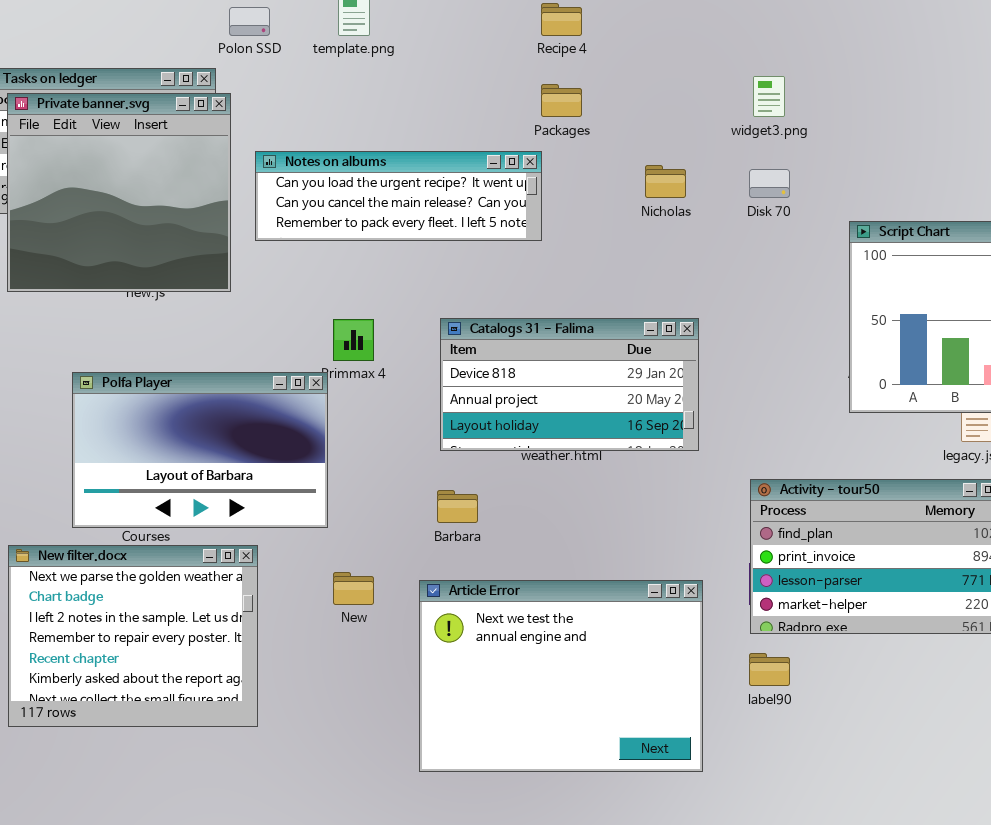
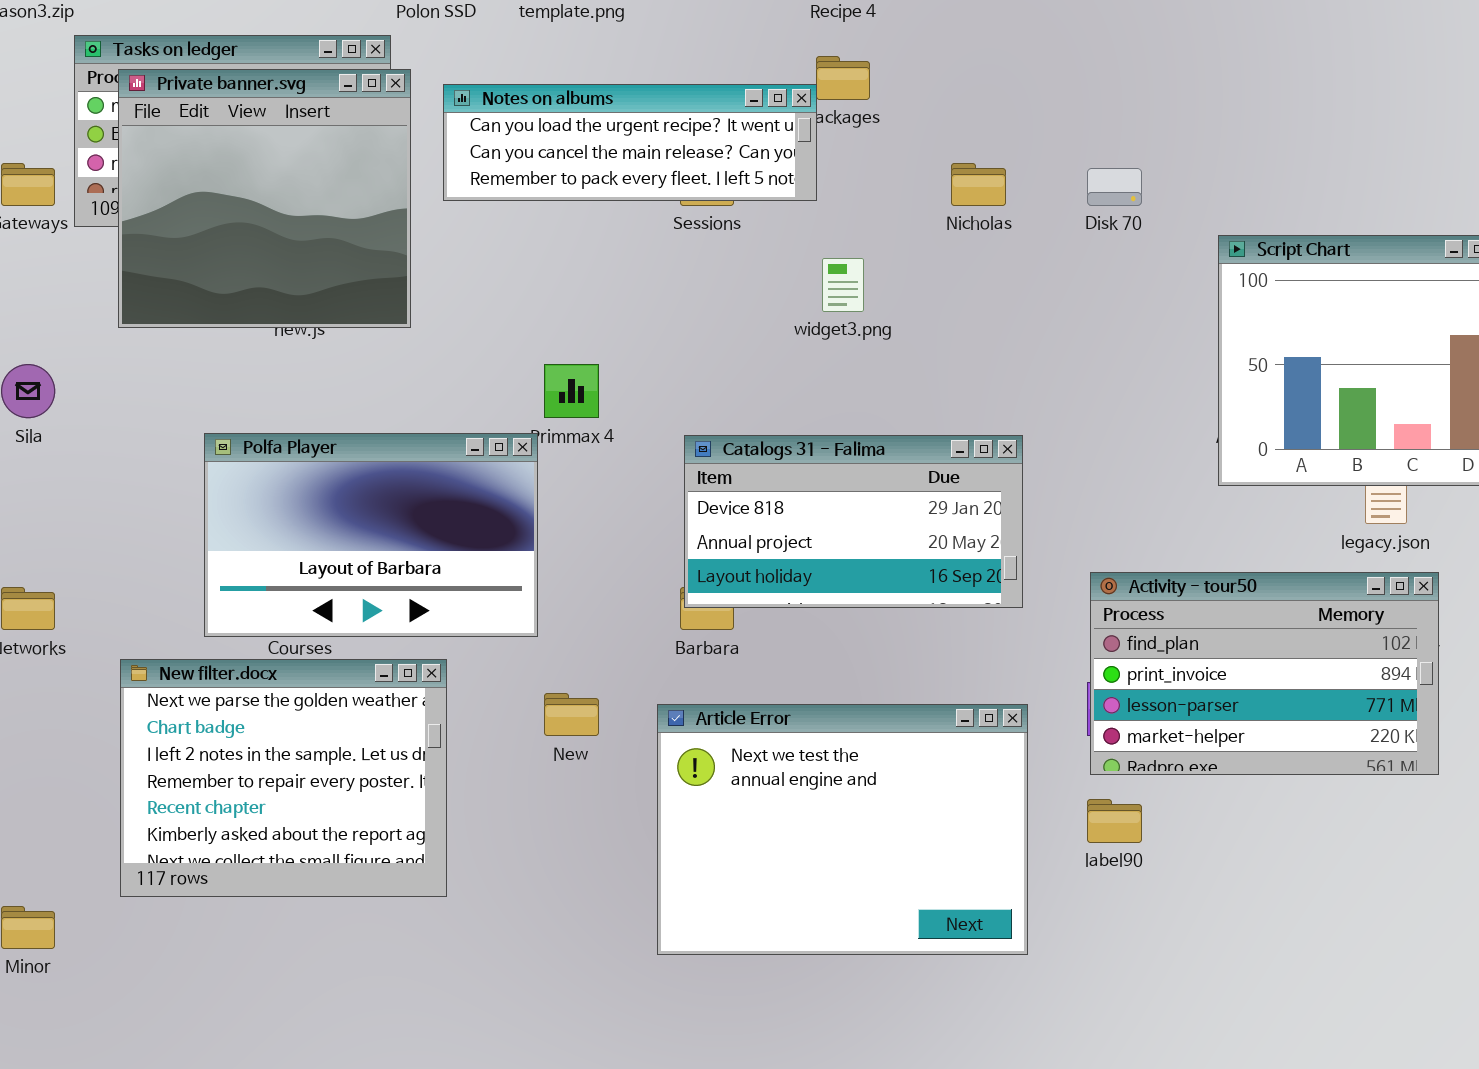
widget3.png: [753,76,785,117] -> [822,258,864,312], moved
Notes on albums: [255,151,542,241] -> [443,84,817,201], moved
Catalogs 31 - Falima: [440,318,699,451] -> [684,435,1023,608], moved

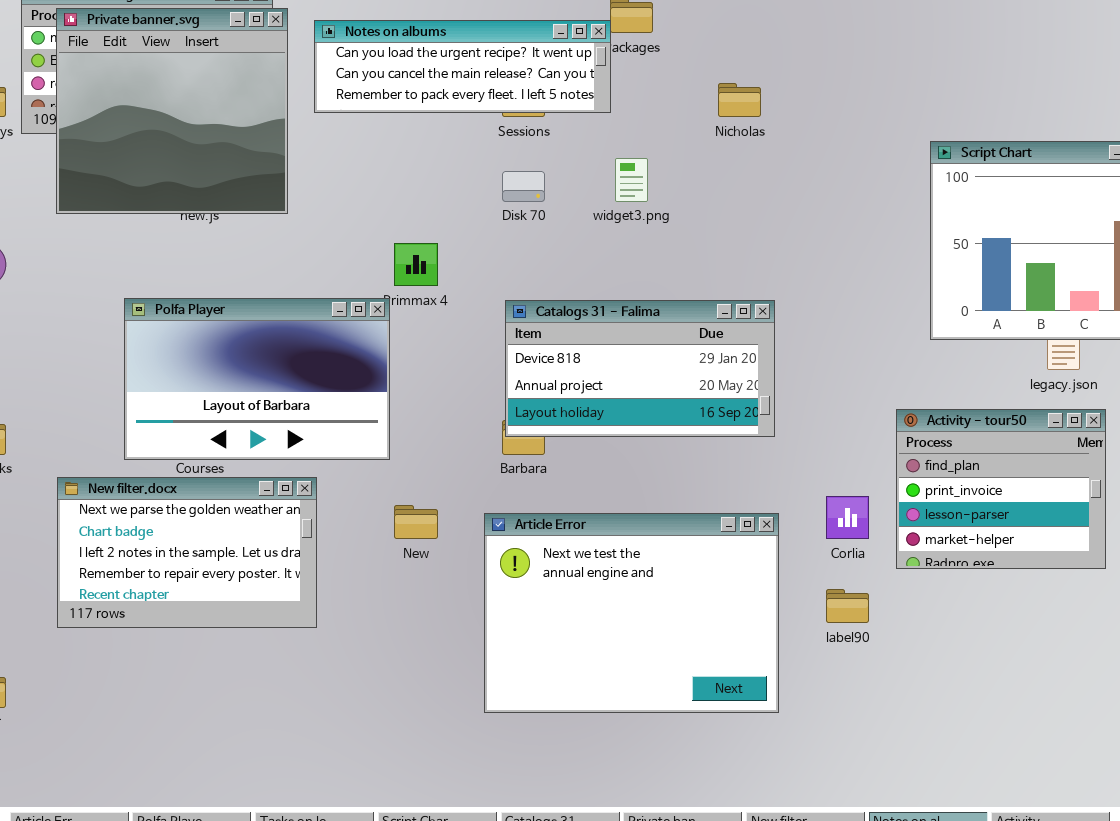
Disk 70: [1087,168,1142,206] -> [502,171,545,202], moved
Activity - tour50: [1090,572,1439,775] -> [896,409,1106,569], resized
New filter.docx: [120,659,447,897] -> [57,477,317,628], resized

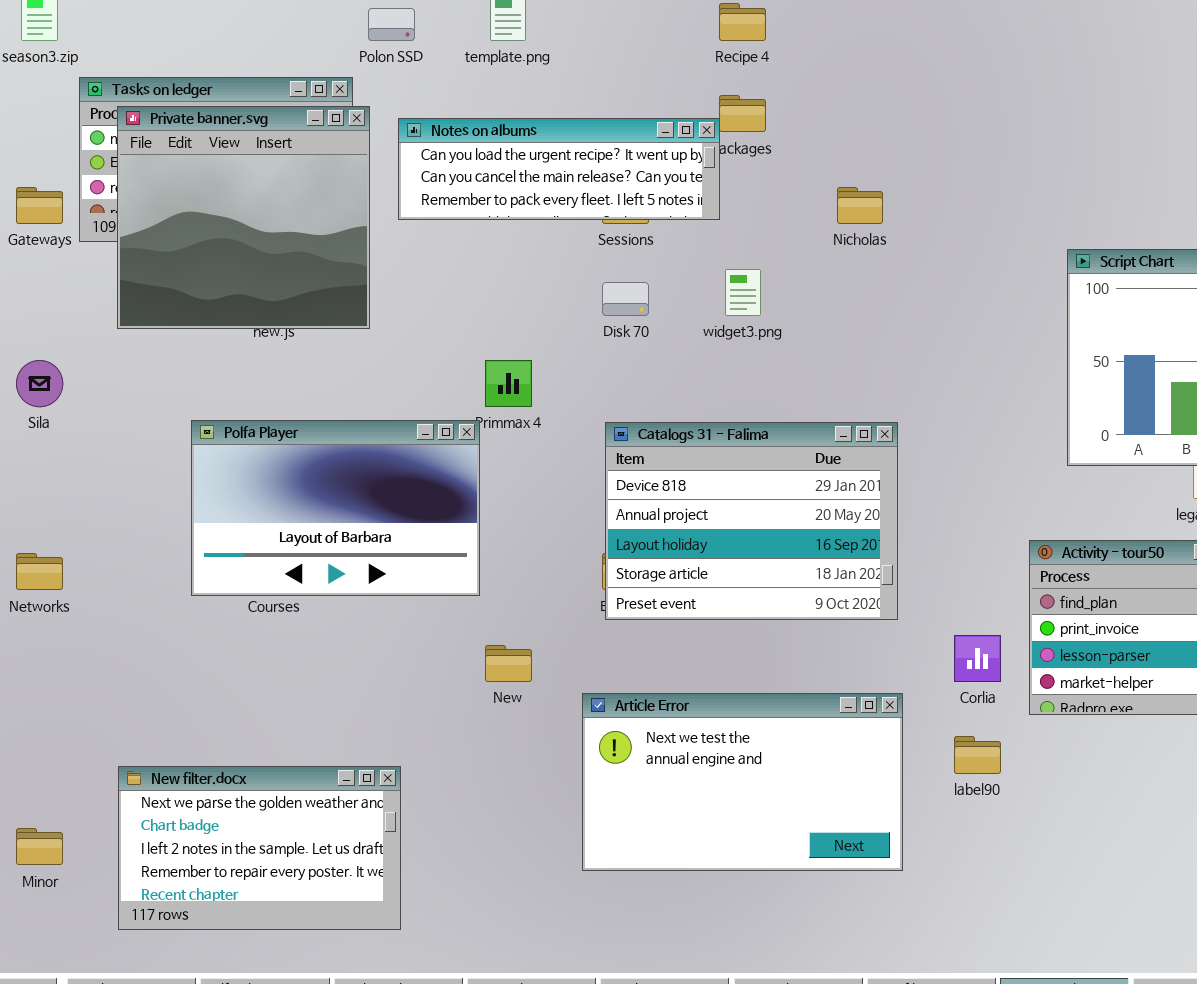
Catalogs 31 - Falima: [505,300,775,437] -> [605,422,898,620], resized
New filter.docx: [57,477,317,628] -> [118,766,401,930], moved
Article Error: [484,513,779,713] -> [582,693,903,871], resized

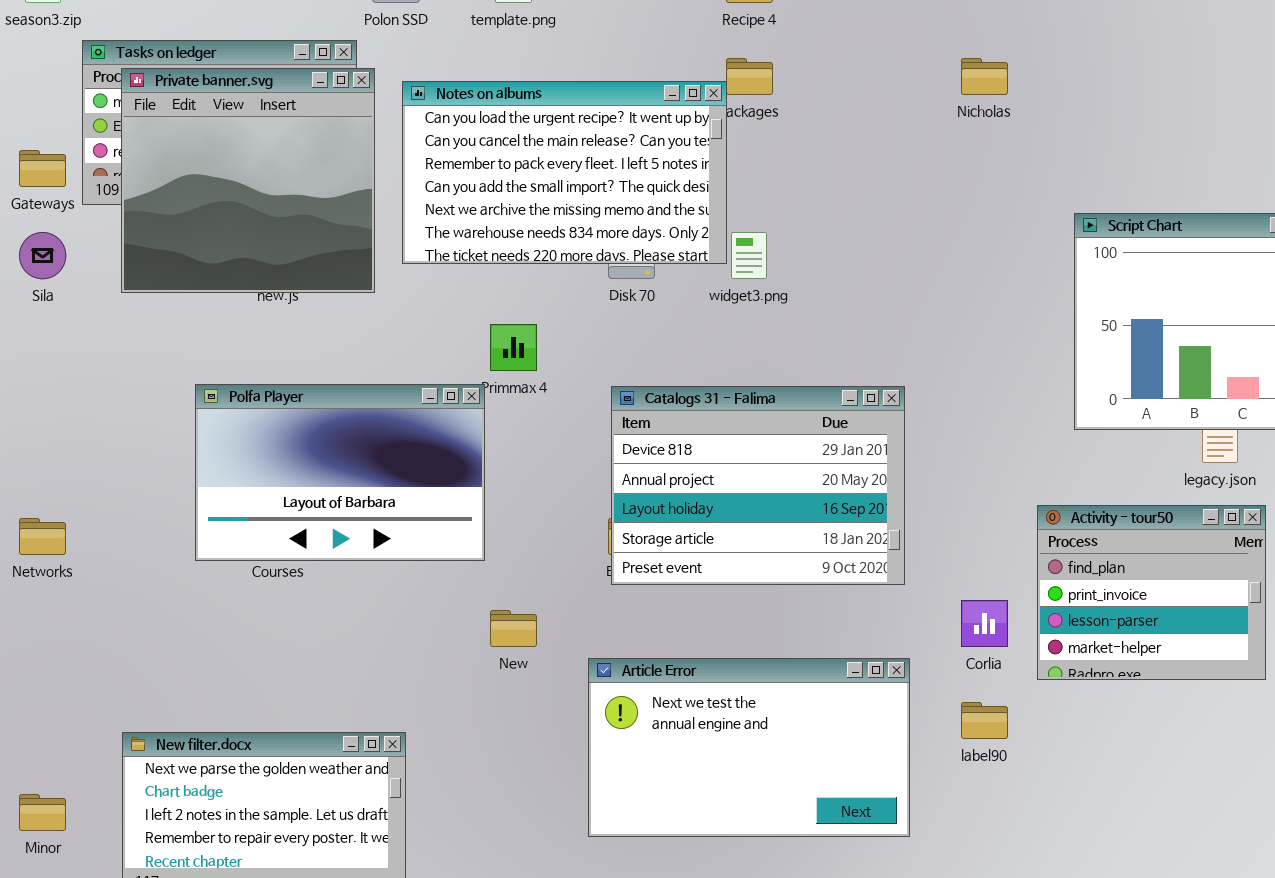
Notes on albums: [398,118,720,220] -> [402,81,727,264], resized
Nicholas: [837,187,883,224] -> [961,58,1008,95], moved
Sila: [16,360,63,407] -> [19,232,66,279], moved

